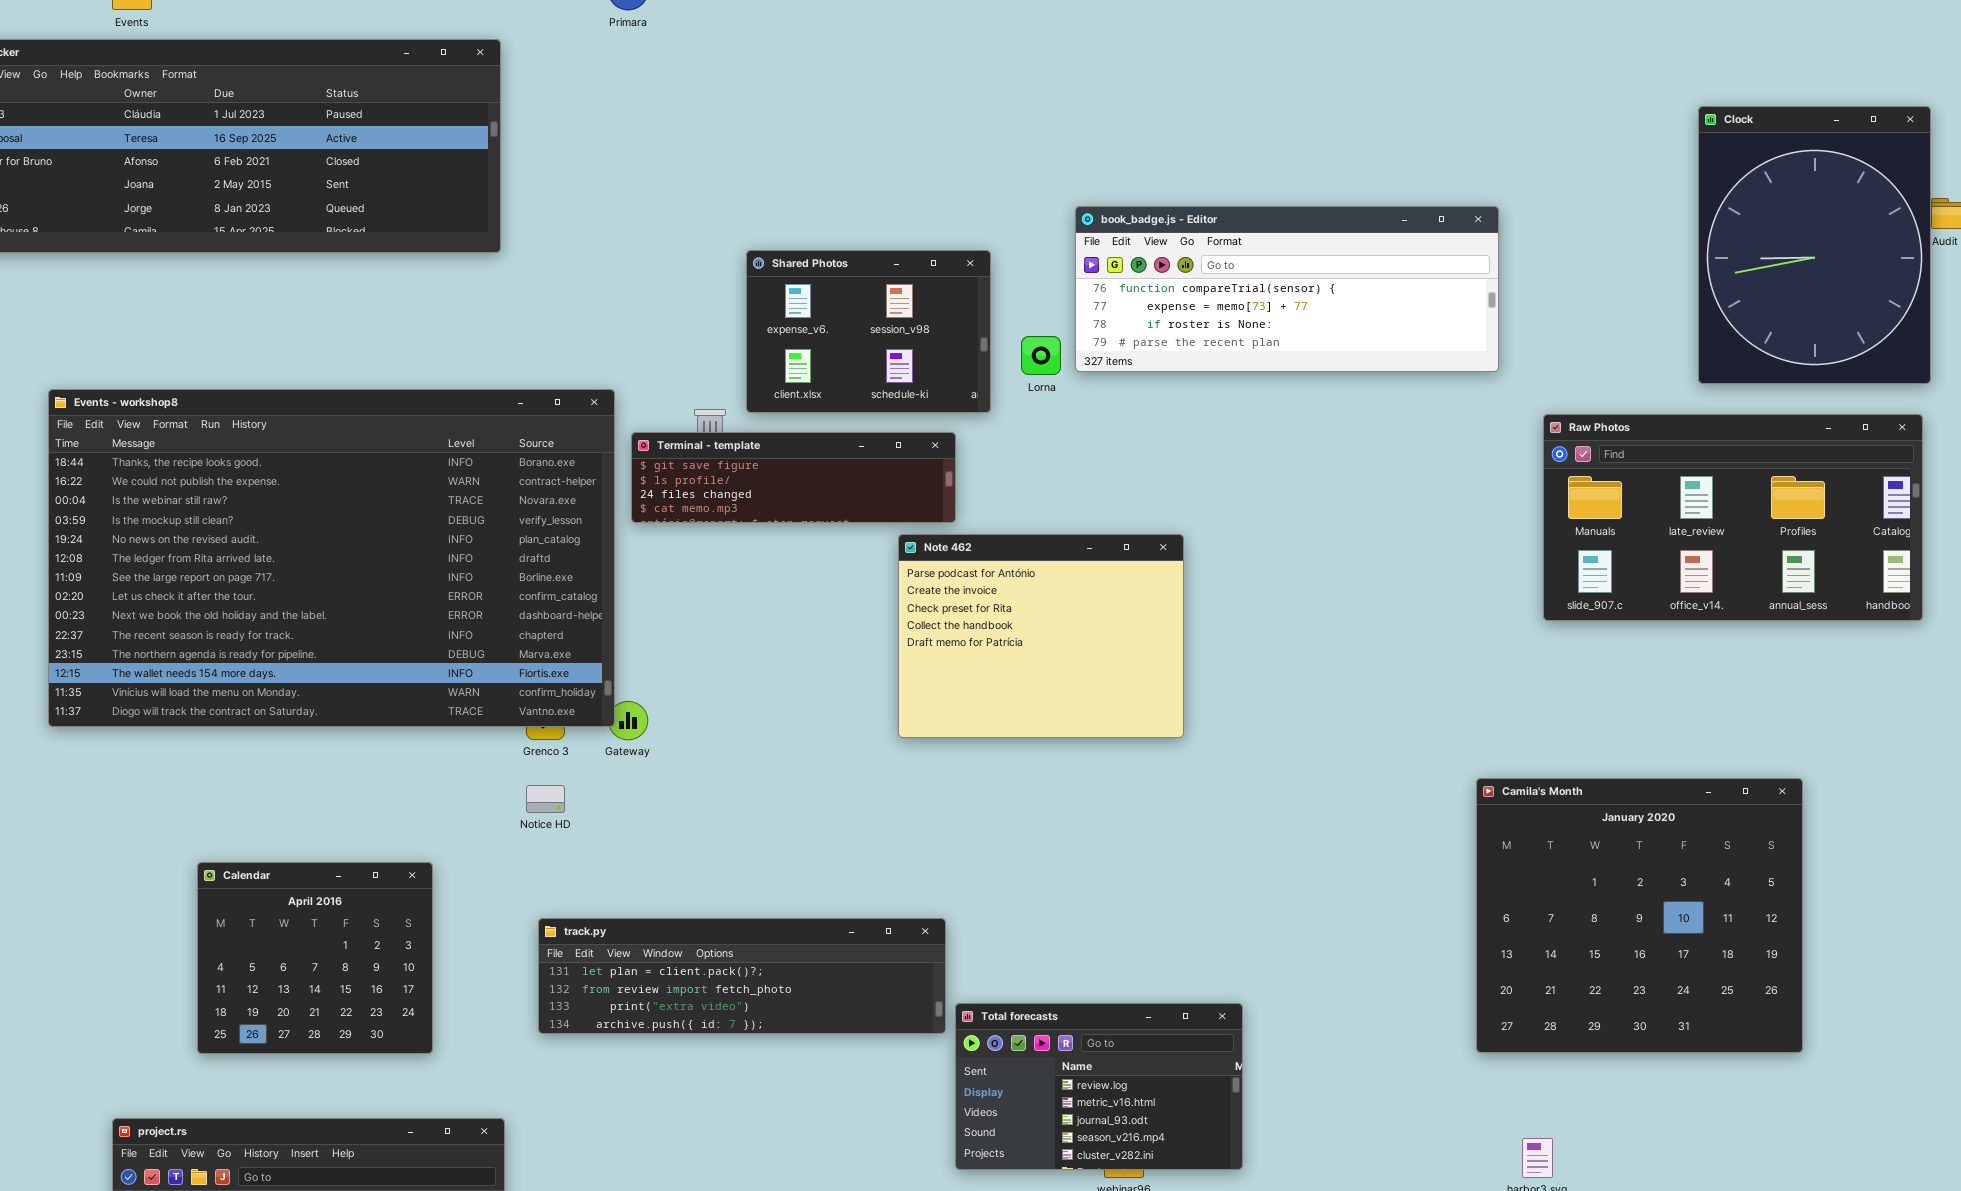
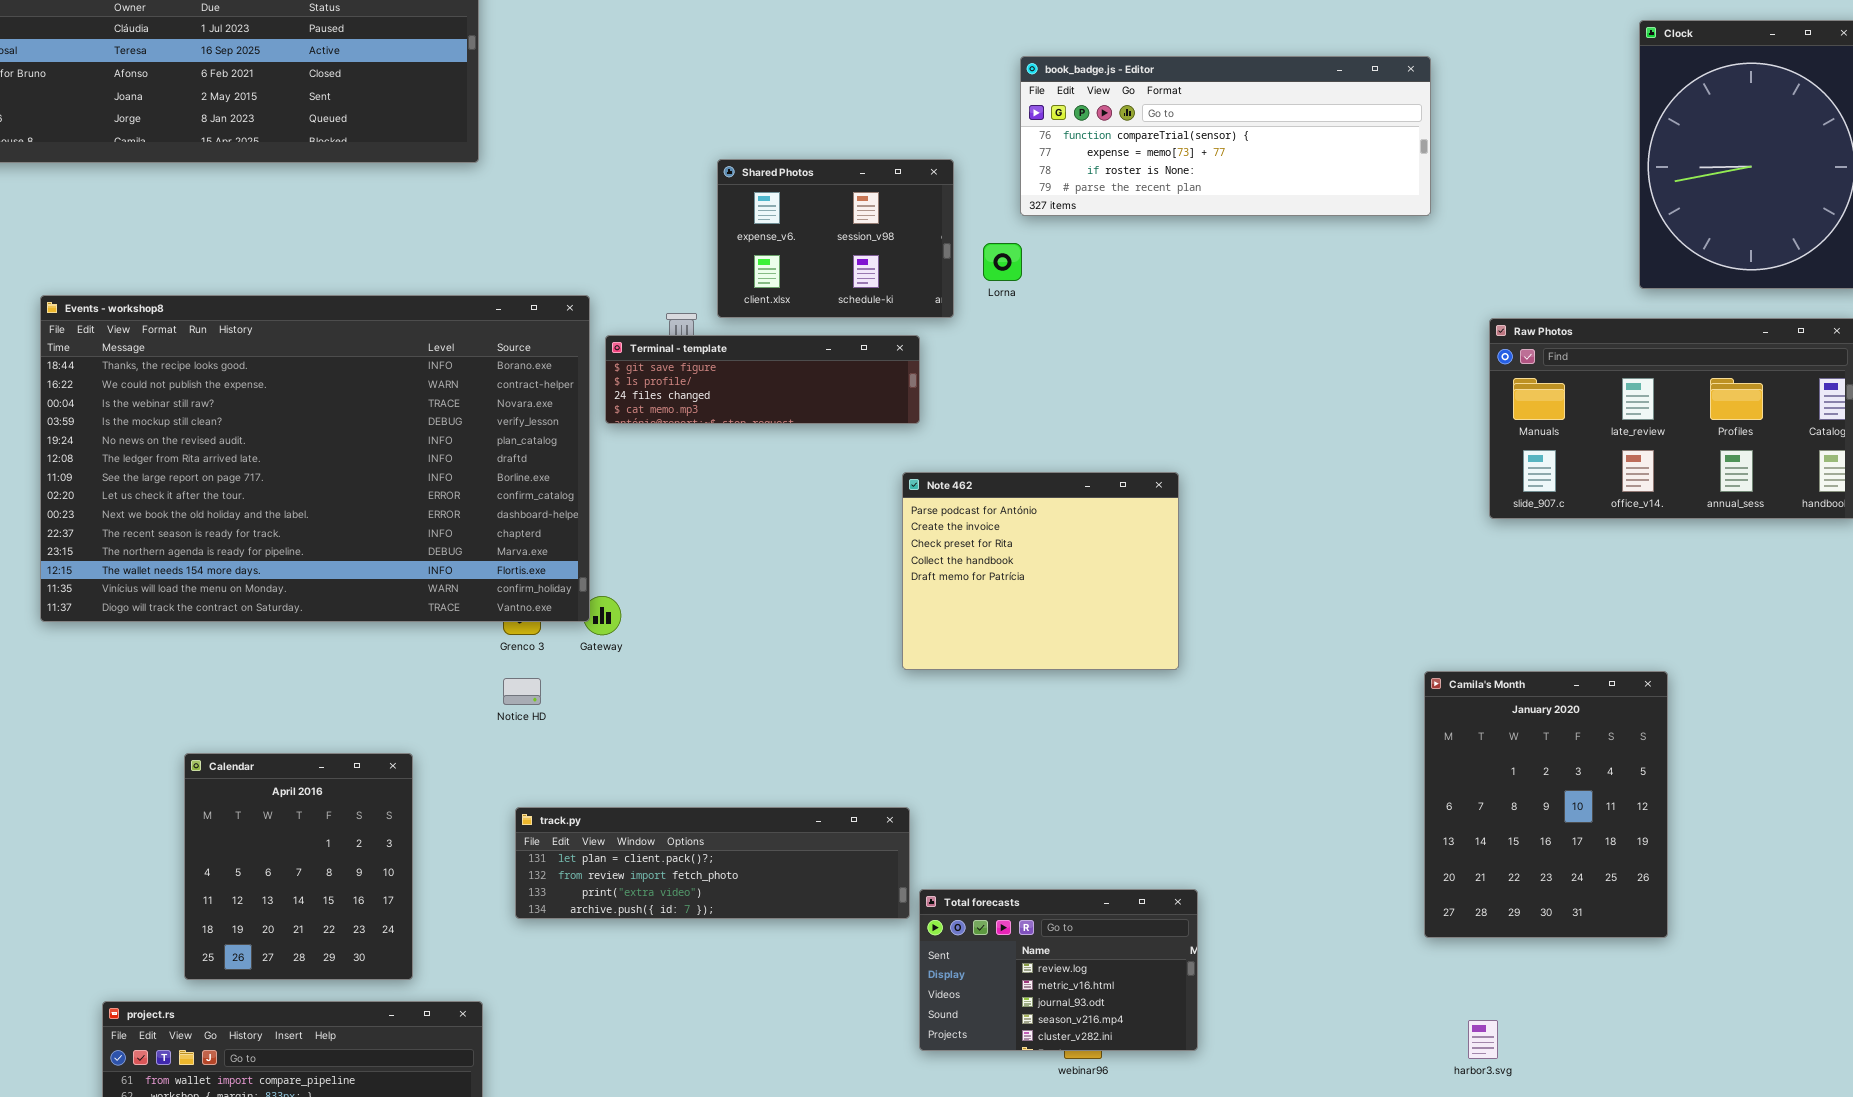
book_badge.js - Editor: [1075,206,1499,372] -> [1020,56,1431,216], moved
Note 462: [898,534,1184,738] -> [902,472,1179,670], moved
Camila's Month: [1476,778,1803,1053] -> [1424,671,1668,938], resized
Calendar: [197,862,433,1054] -> [184,753,413,980], resized

